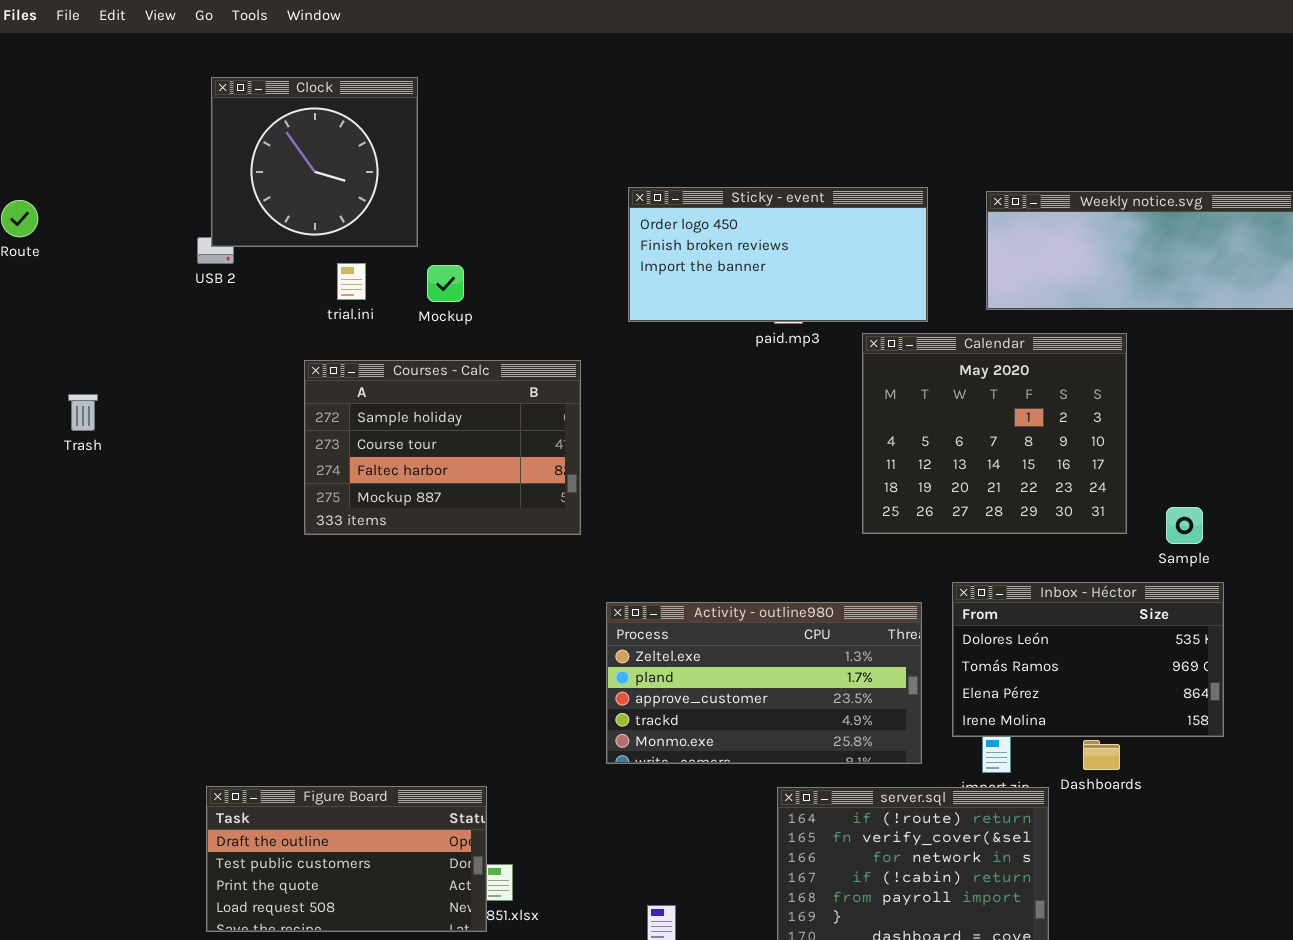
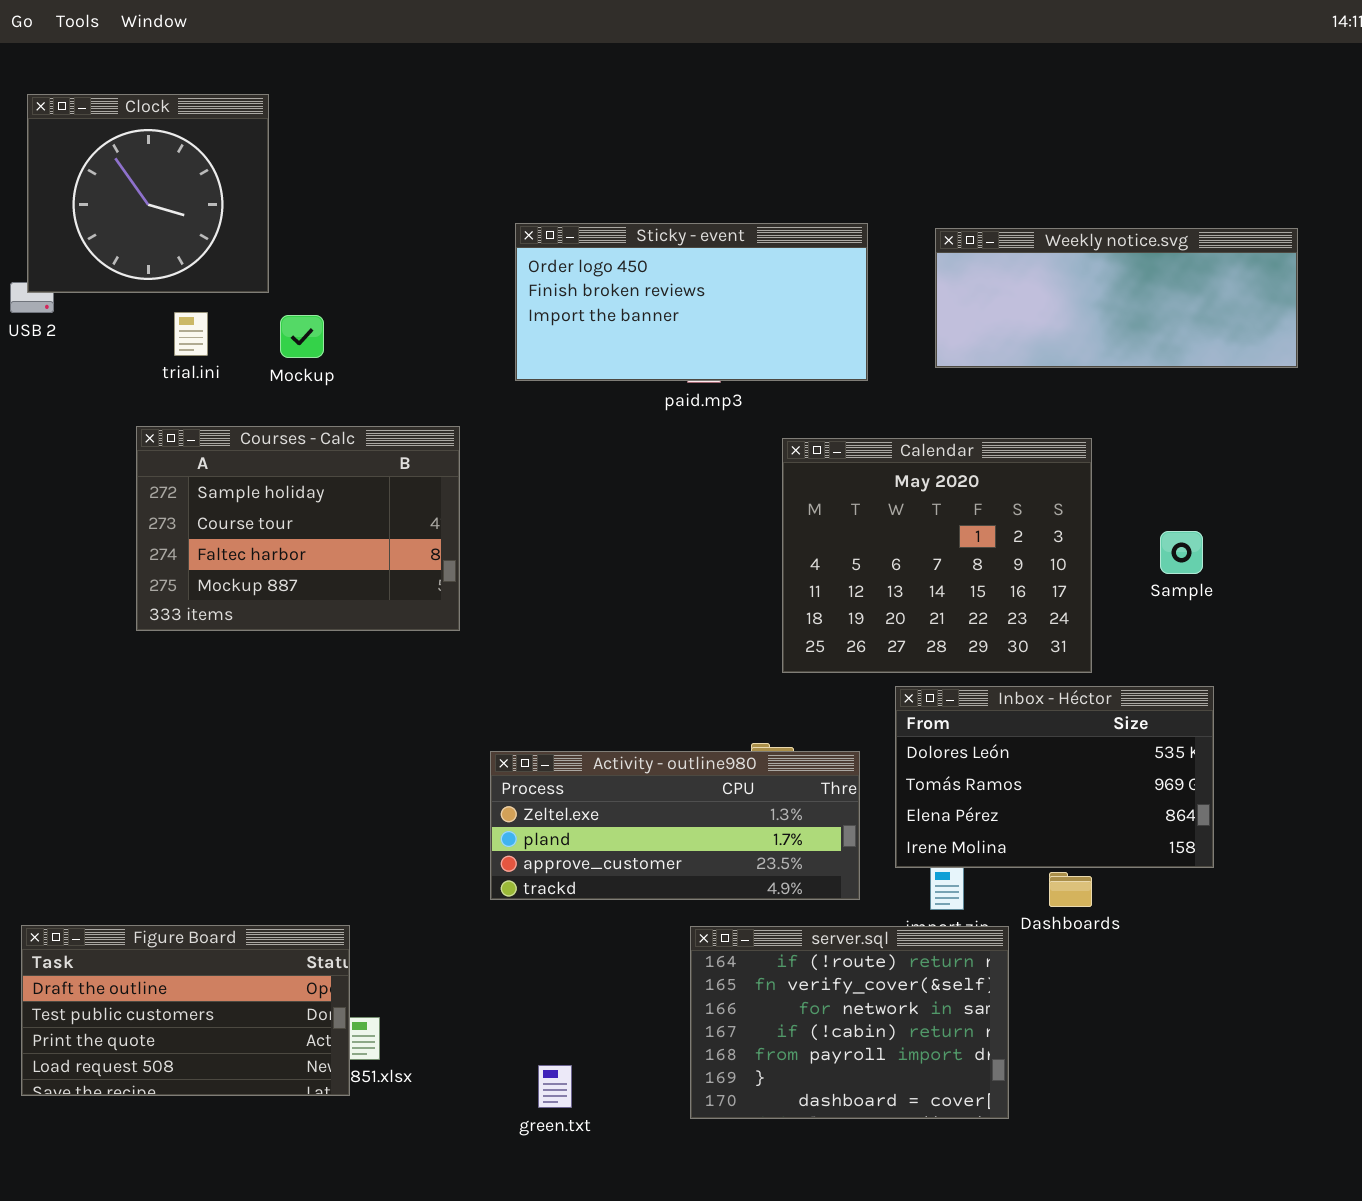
Calendar: [862,333,1127,534] -> [782,438,1092,673], moved
Sample: [1166,507,1203,544] -> [1160,531,1203,574], moved
Activity - outline980: [606,602,922,764] -> [490,751,860,900], resized

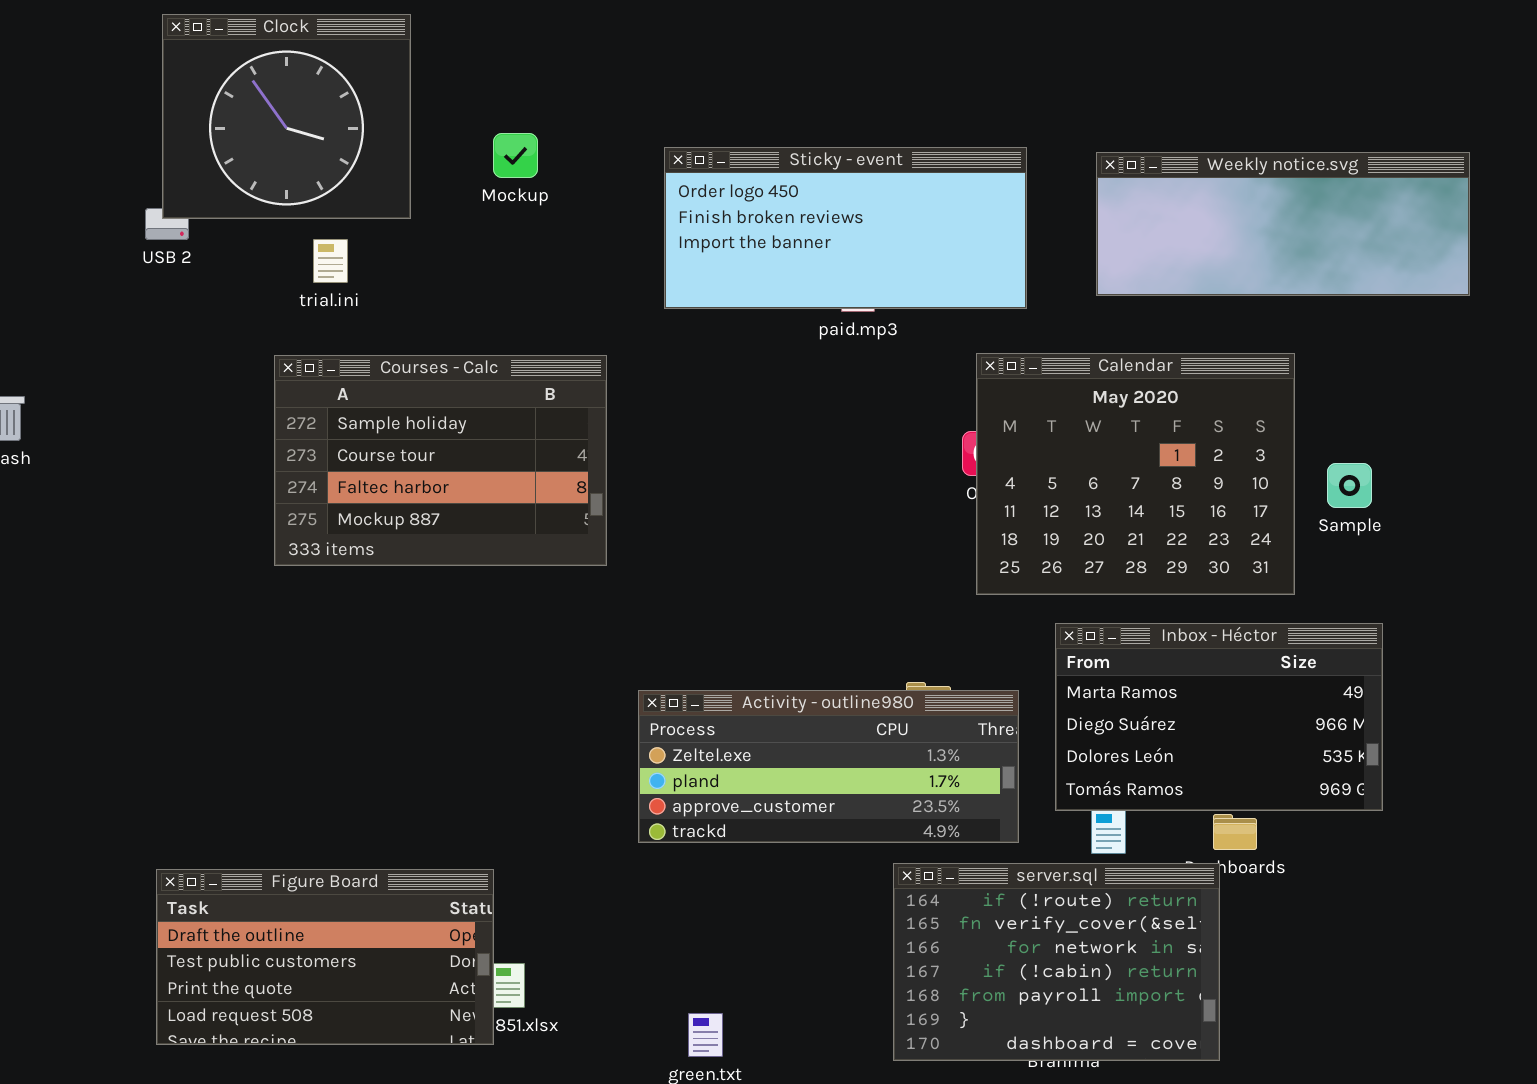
Mockup: [280,315,324,358] -> [493,133,538,178], moved
Calendar: [782,438,1092,673] -> [976,353,1295,595], moved
Inbox - Héctor: [895,686,1214,868] -> [1055,623,1383,811], scrolled up 2 rows
server.sql: [690,926,1009,1119] -> [893,863,1220,1061], moved

